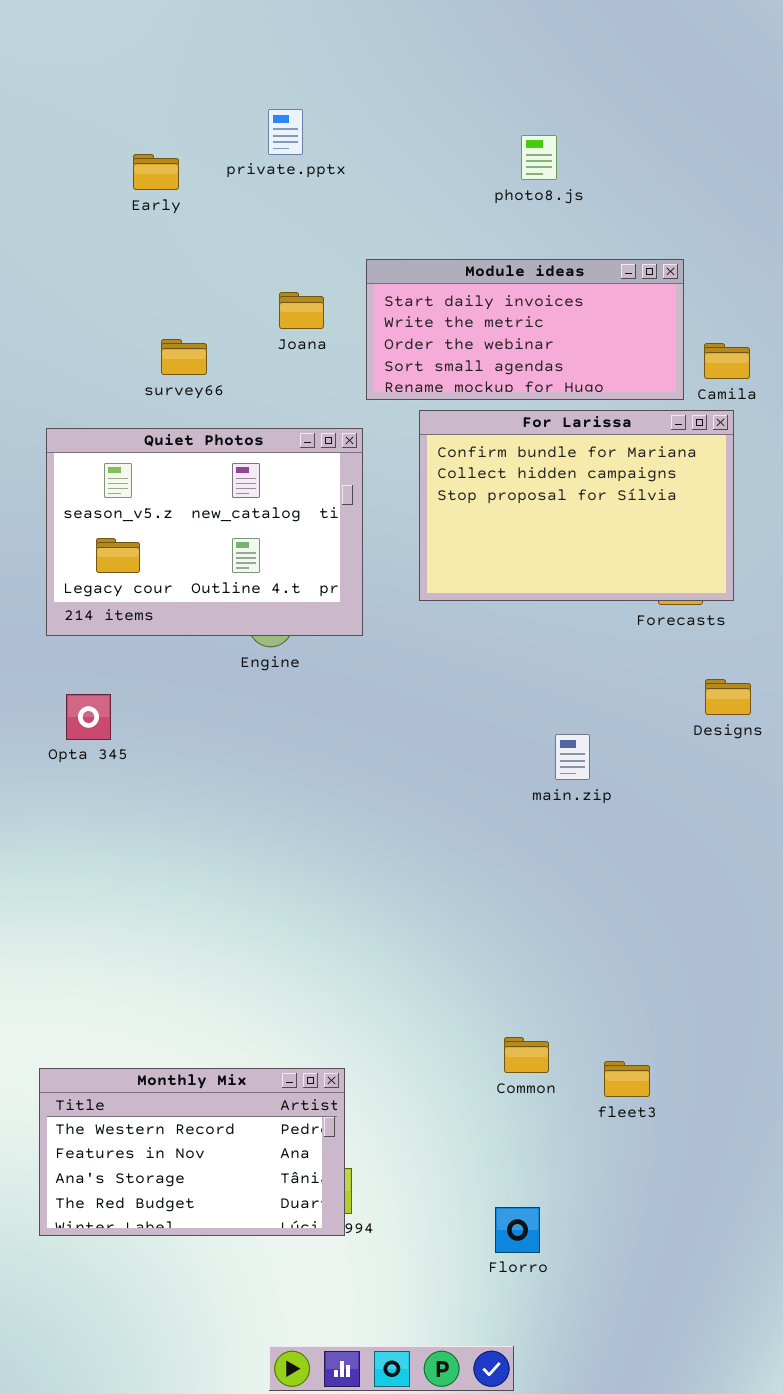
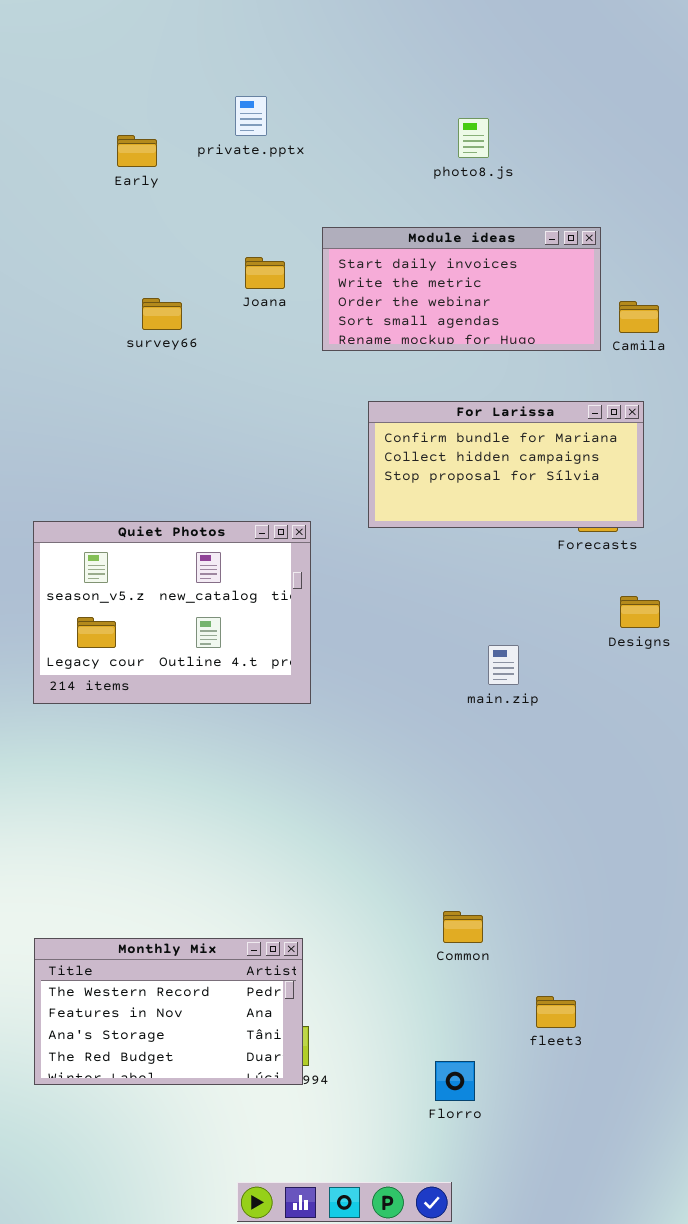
For Larissa: [419,410,734,601] -> [368,401,644,528], resized
Quiet Photos: [46,428,363,636] -> [33,521,311,704], moved
fleet3: [604,1061,650,1097] -> [536,996,576,1028], moved

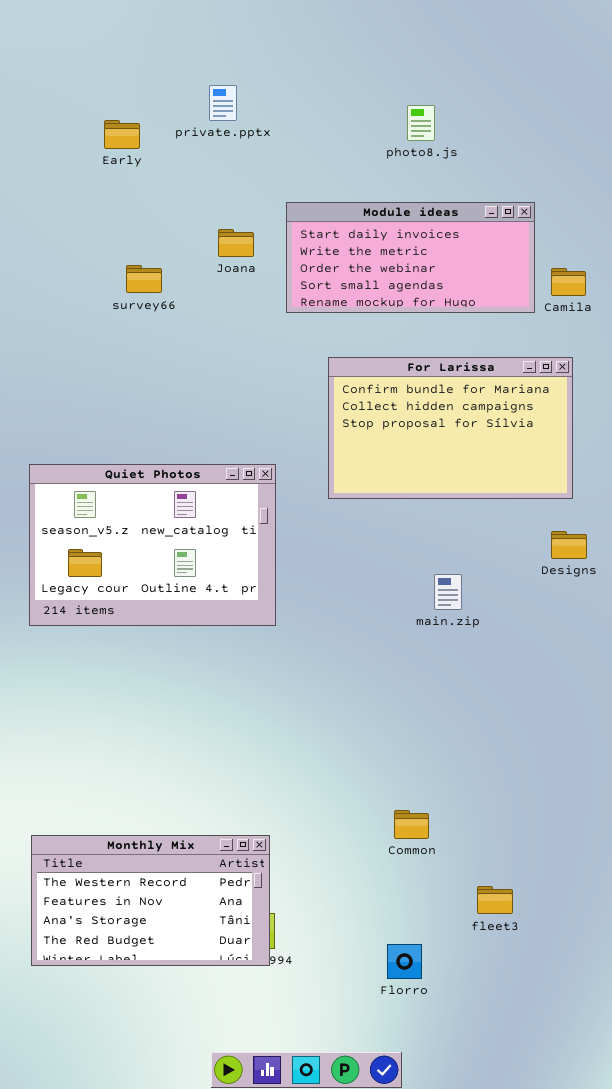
For Larissa: [368,401,644,528] -> [328,357,573,499], resized

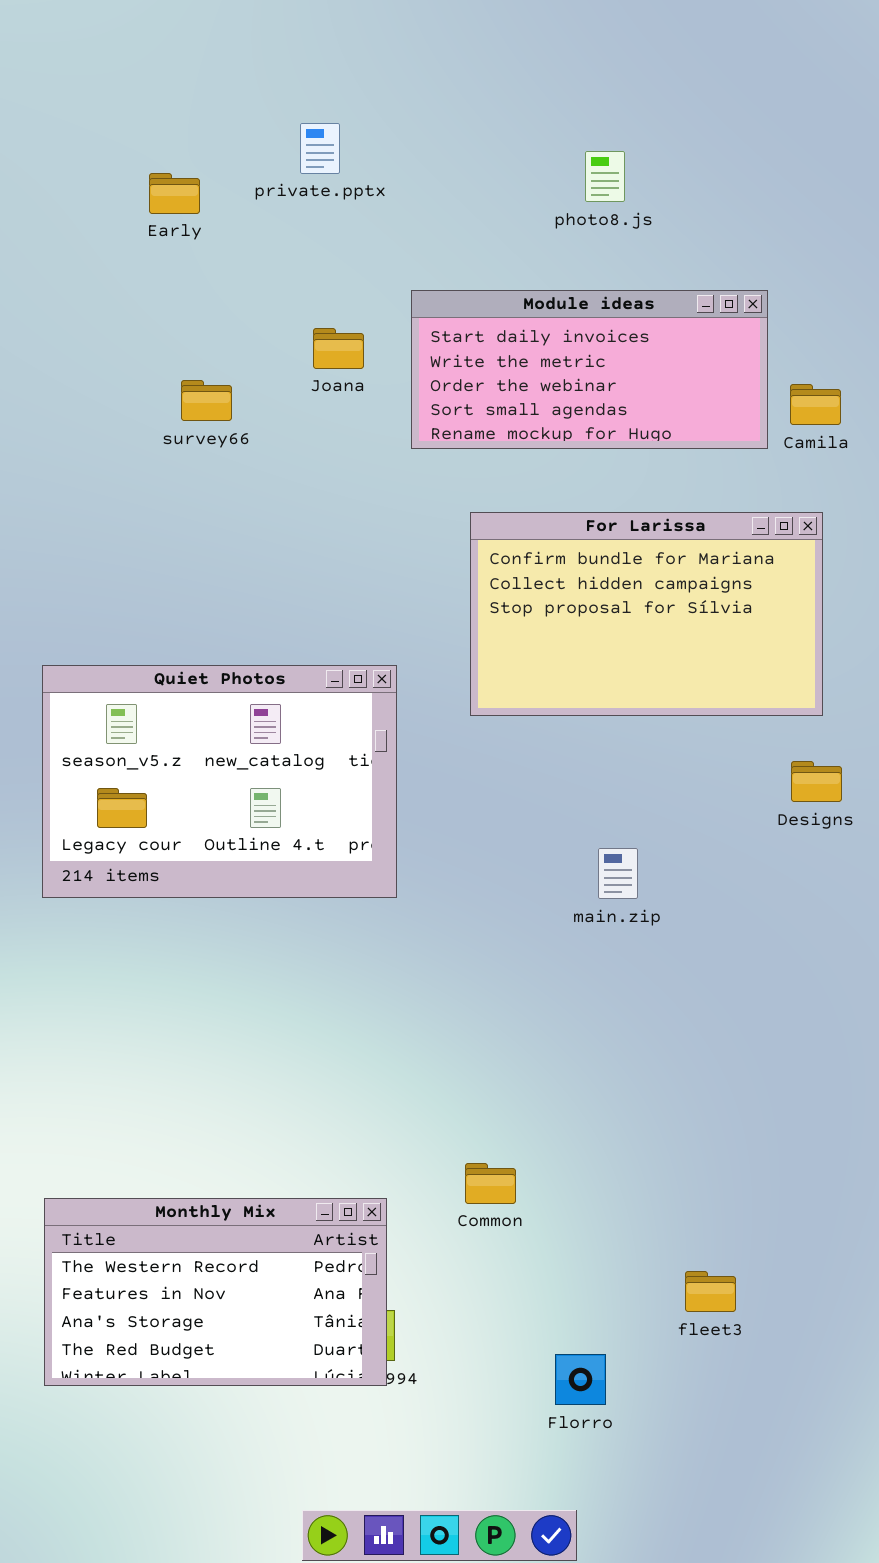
main.zip: [434,574,462,610] -> [598,848,638,899], moved
Common: [394,810,429,839] -> [465,1163,516,1204], moved

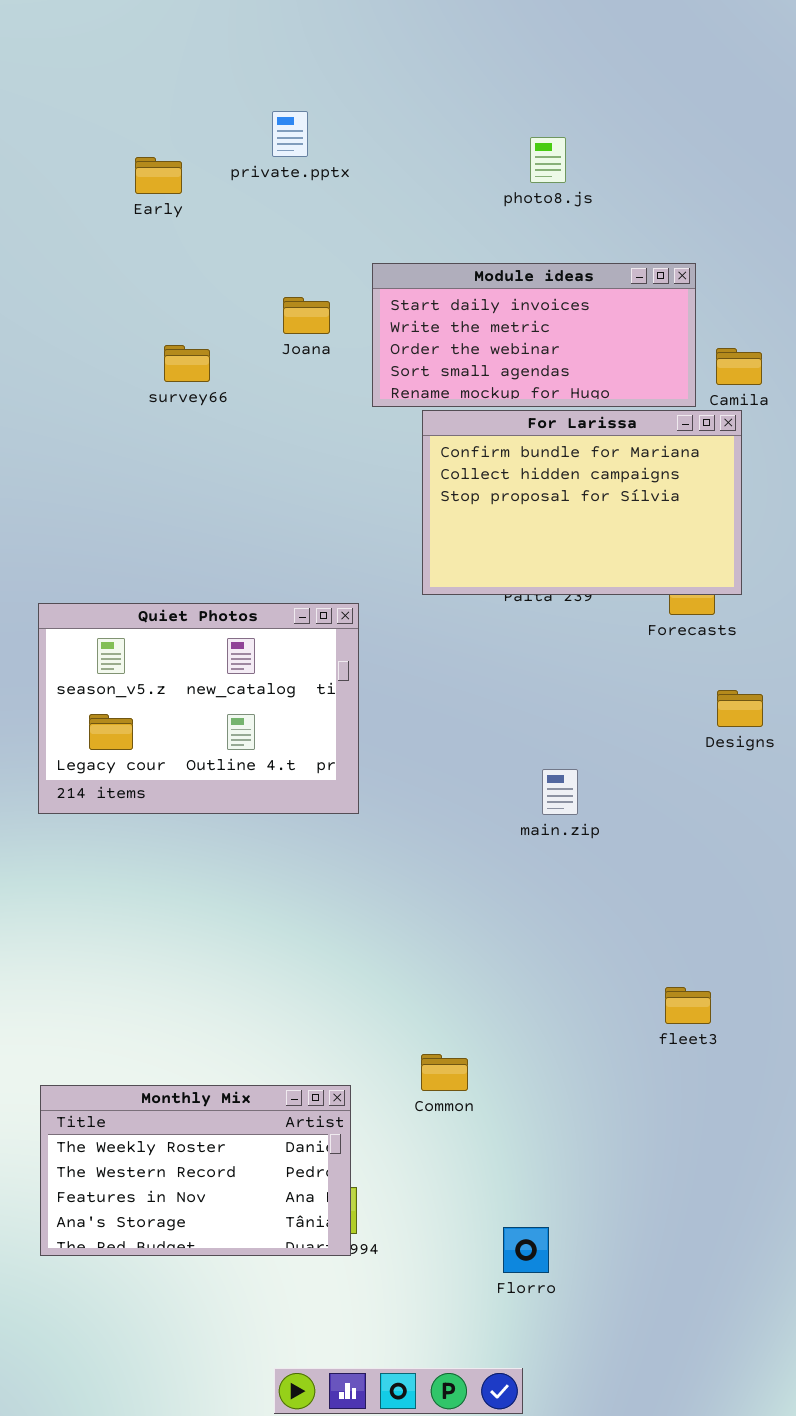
For Larissa: [470,512,823,716] -> [422,410,742,595], moved
Monthly Mix: [44,1198,387,1386] -> [40,1085,351,1256], scrolled up 1 row
fleet3: [685,1271,736,1312] -> [665,987,711,1024], moved

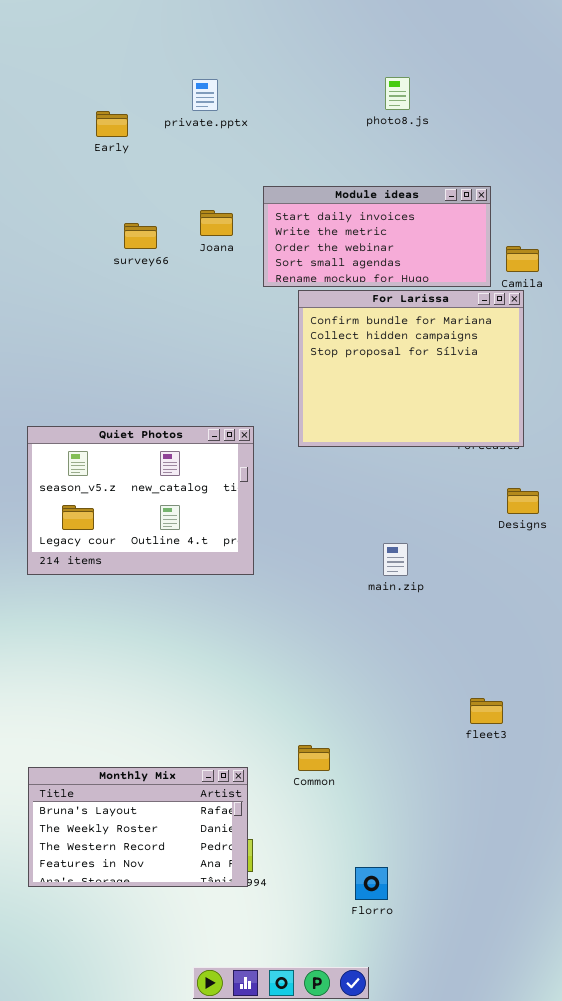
photo8.js: [530,137,566,183] -> [385,77,410,110], moved
survey66: [164,345,210,382] -> [124,223,157,249], moved
For Larissa: [422,410,742,595] -> [298,290,524,447], resized
Monthly Mix: [40,1085,351,1256] -> [28,767,248,887], scrolled up 1 row

